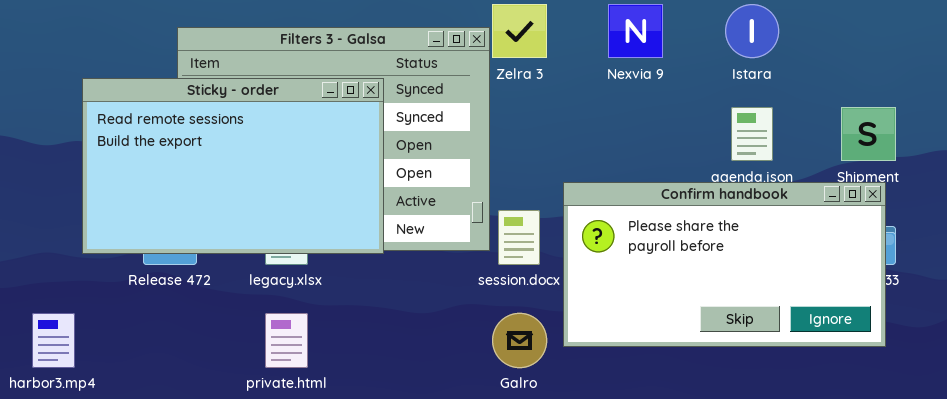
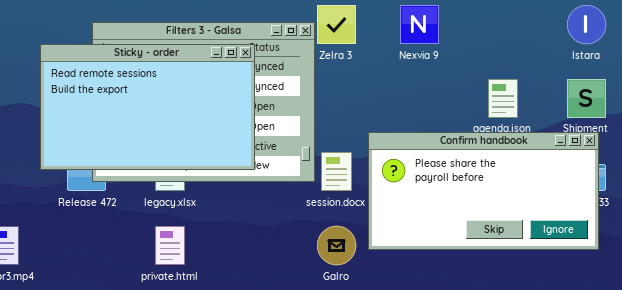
Istara: [725,4,779,58] -> [567,5,606,44], moved
Sticky - order: [82,78,384,254] -> [40,44,255,170], moved

